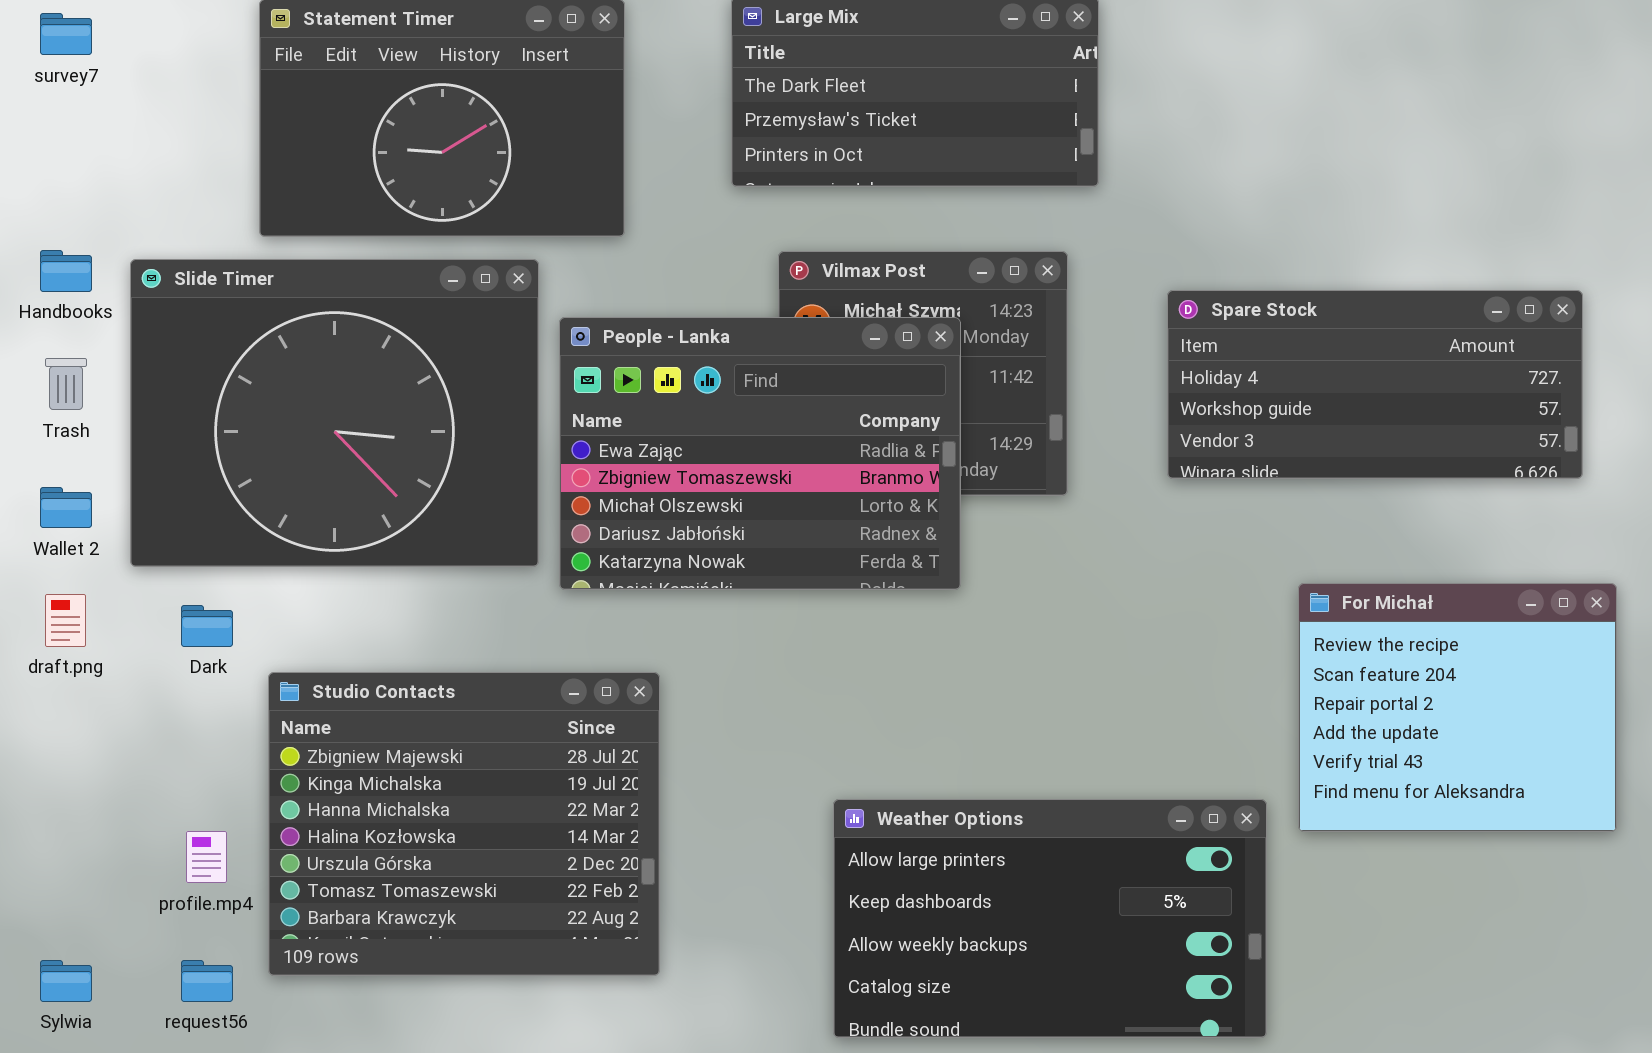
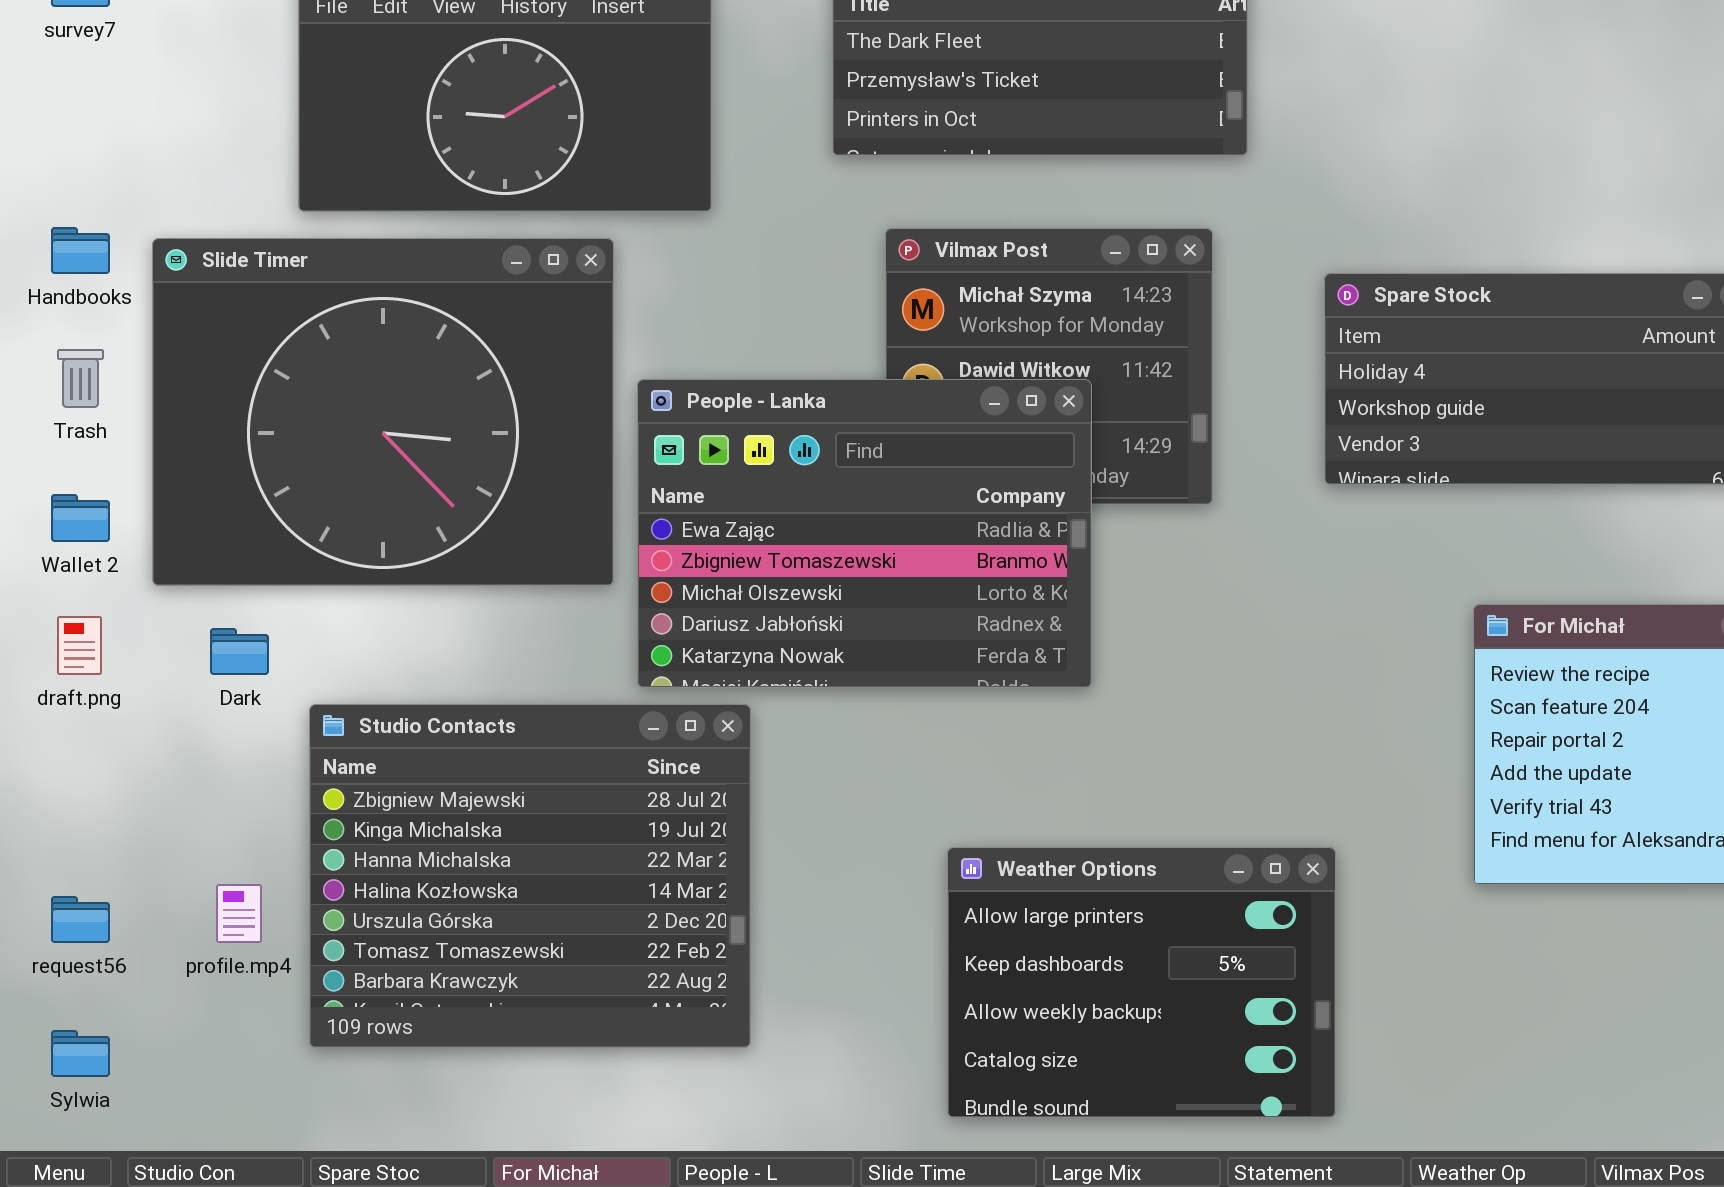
People - Lanka: [559,317,961,590] -> [637,379,1092,688], moved
Weather Options: [833,799,1267,1038] -> [947,847,1336,1118], resized
request56: [181,960,233,1002] -> [51,896,110,943], moved

